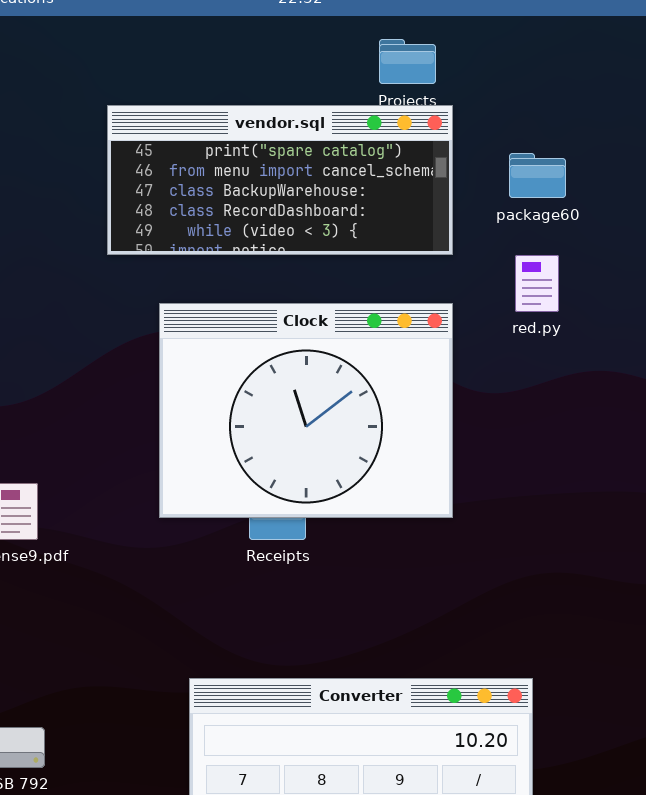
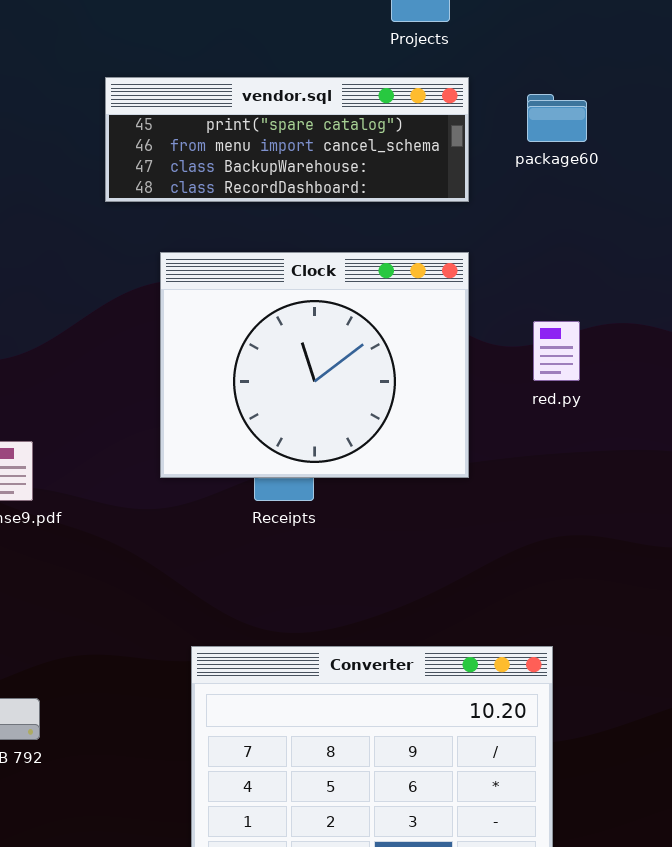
vendor.sql: [107,105,453,255] -> [105,77,469,202], resized
red.py: [515,255,559,312] -> [533,321,580,381], moved

